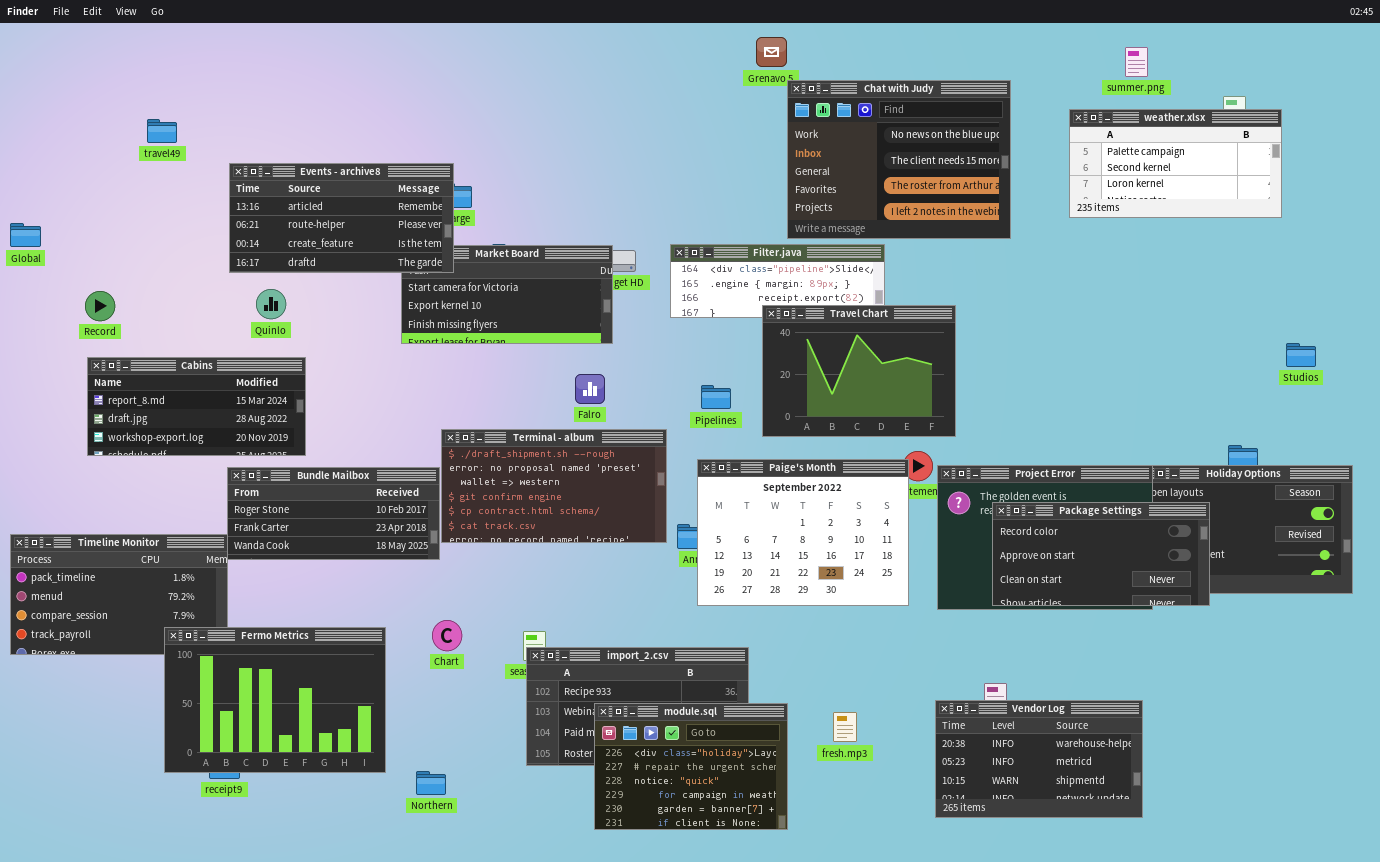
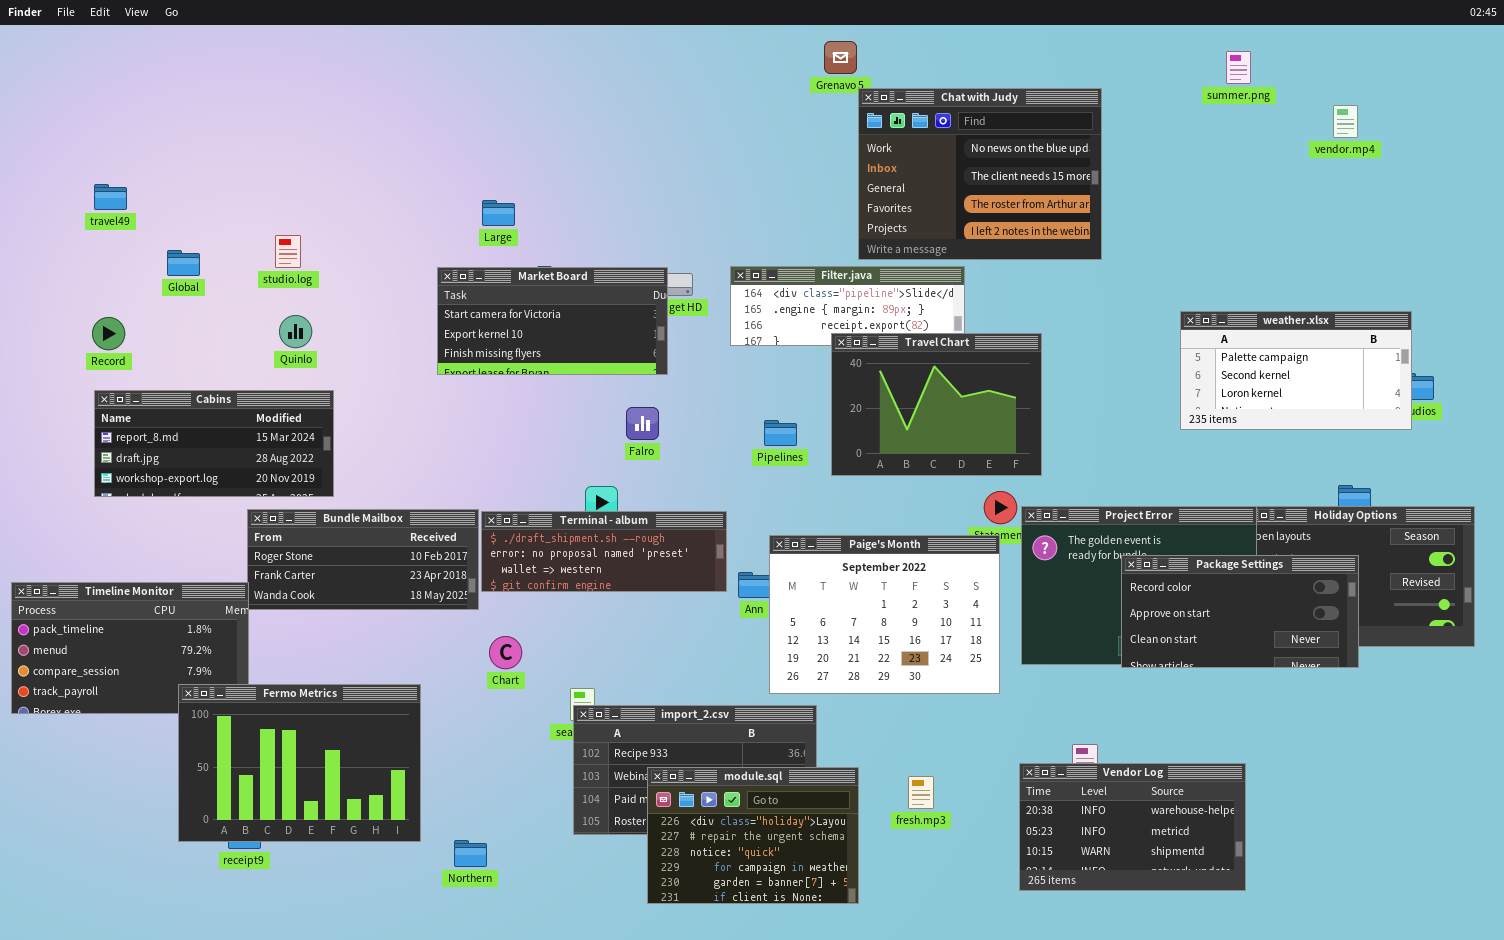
weather.xlsx: [1069,109,1282,218] -> [1180,311,1412,430], moved
travel49: [147,119,177,143] -> [94,184,127,210], moved
Events - archive8: [229,163,454,273] -> none, closed
Global: [10,223,41,247] -> [167,250,200,276], moved
Terminal - album: [441,429,667,543] -> [481,511,727,592], resized
Paige's Month: [697,459,909,606] -> [769,535,1000,694], moved
Package Settings: [992,502,1210,606] -> [1121,555,1359,668], moved
Chart: [432,620,462,651] -> [489,636,522,669], moved

